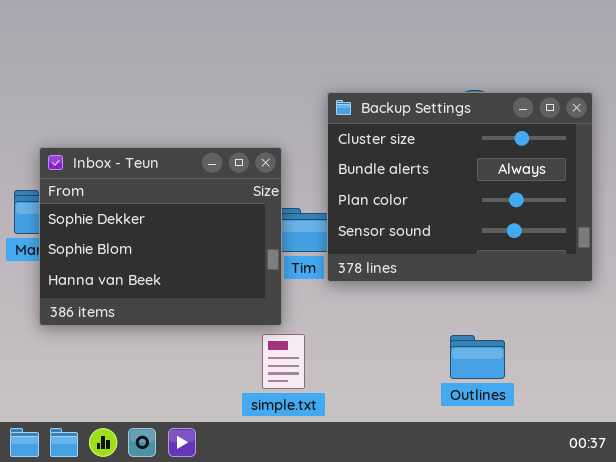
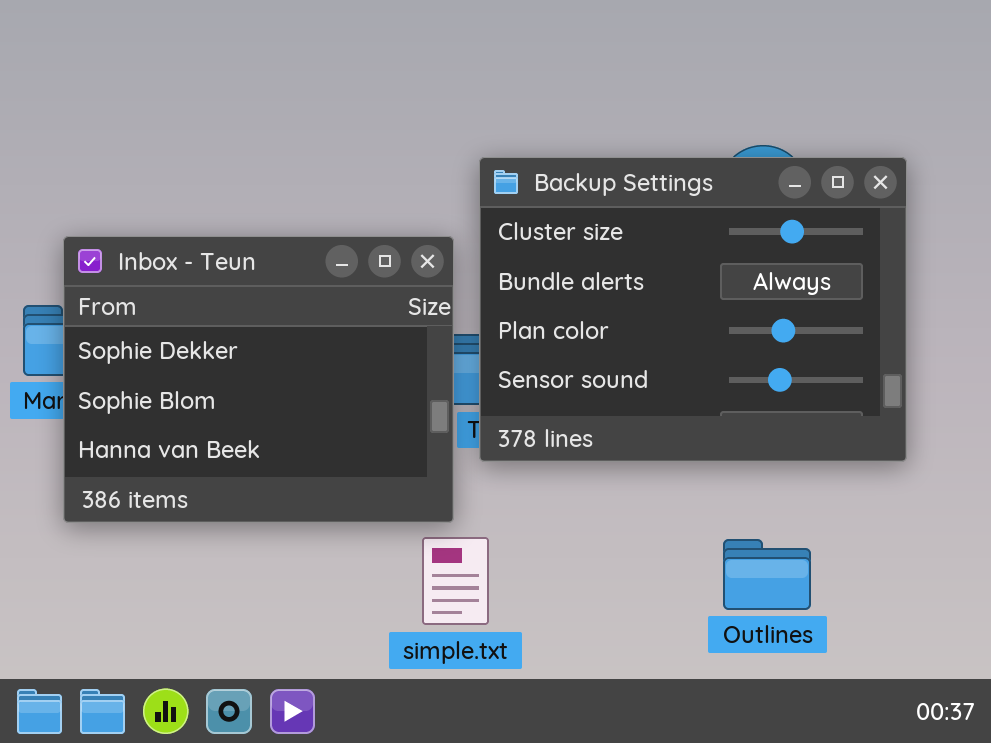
Backup Settings: [327,92,593,282] -> [479,157,907,462], moved

